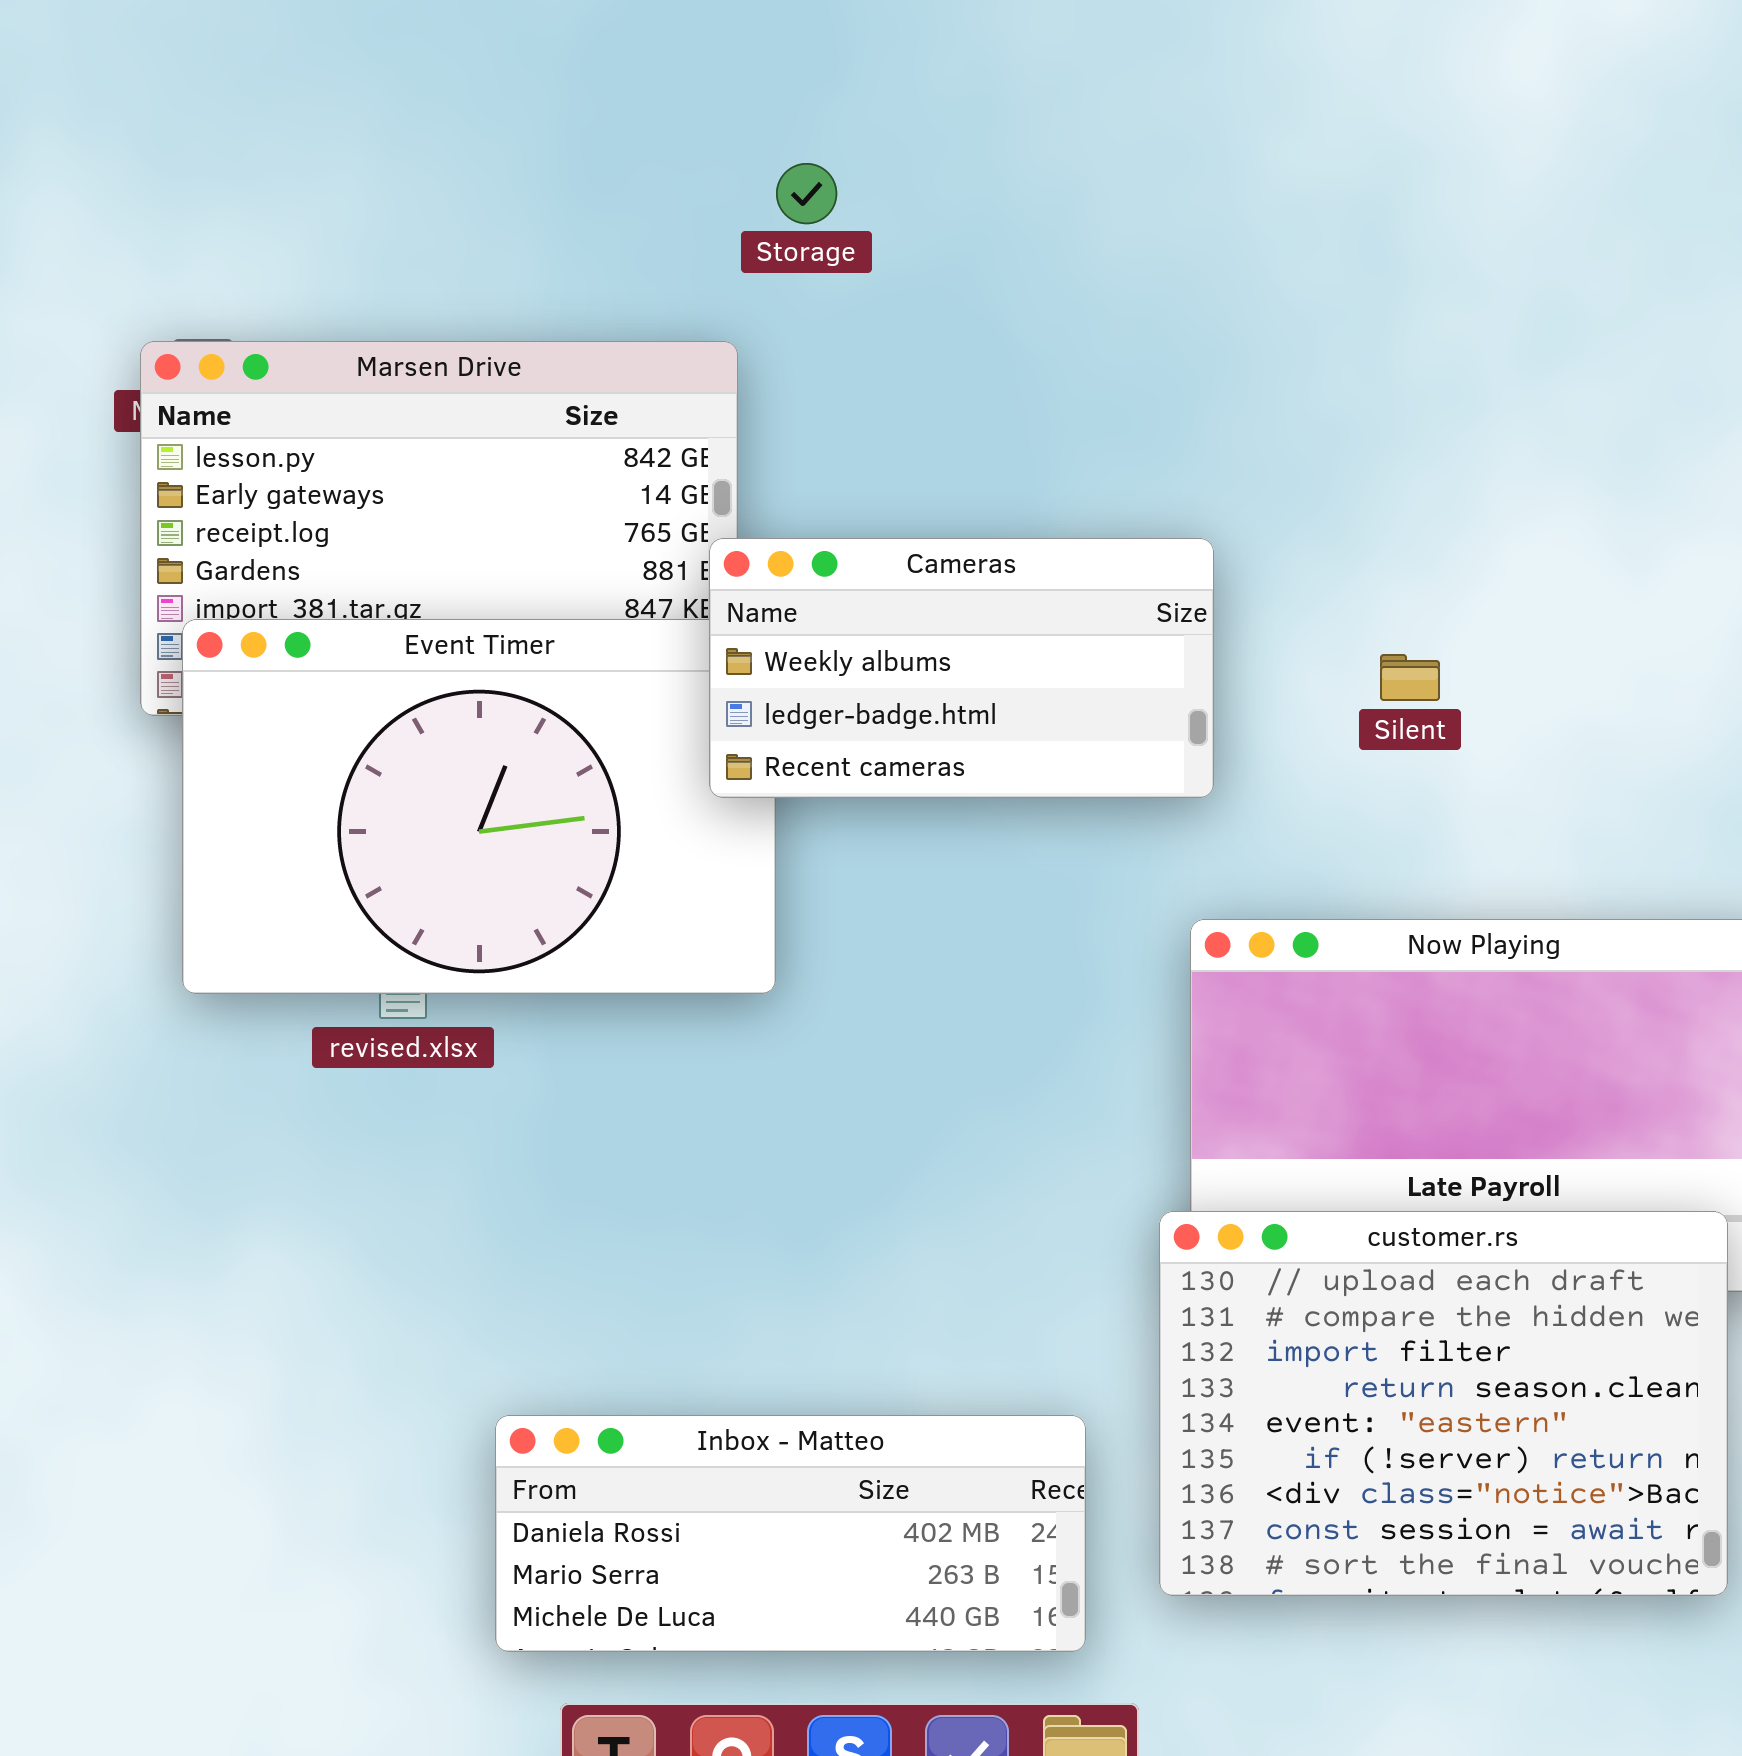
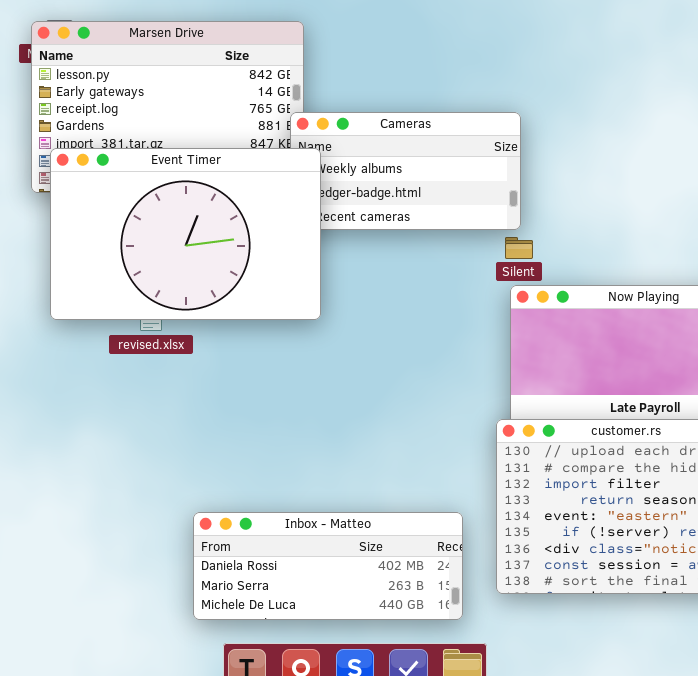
Event Timer: [182,619,776,994] -> [50,148,321,320], raised
Silent: [1380,654,1440,701] -> [505,237,533,259], moved

